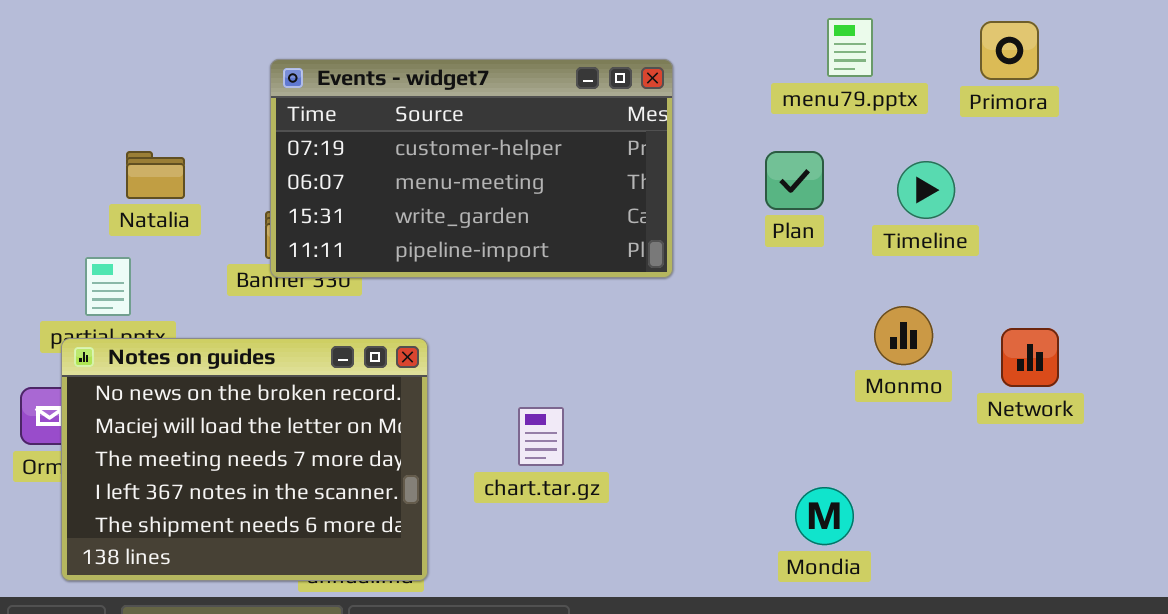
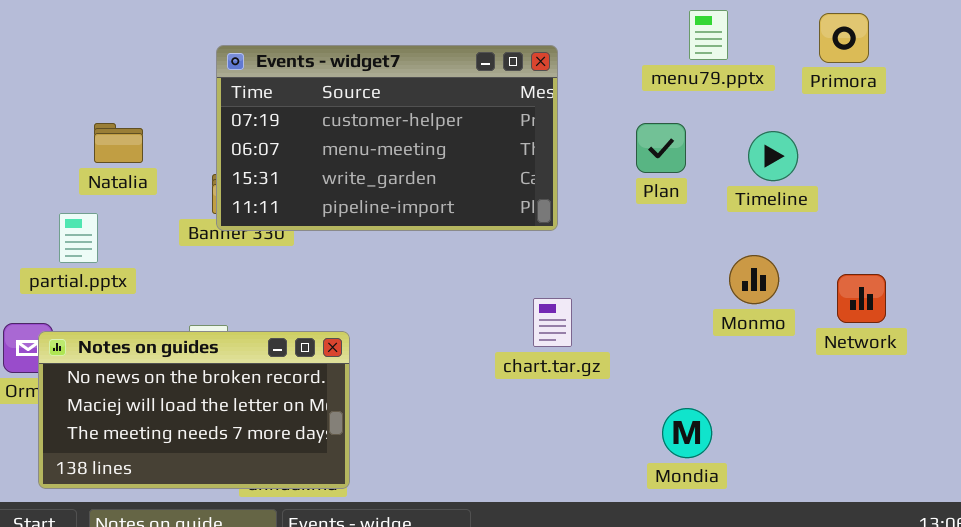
Notes on guides: [61,338,428,581] -> [38,331,350,489], resized
chart.tar.gz: [518,407,564,466] -> [533,298,572,347], moved

